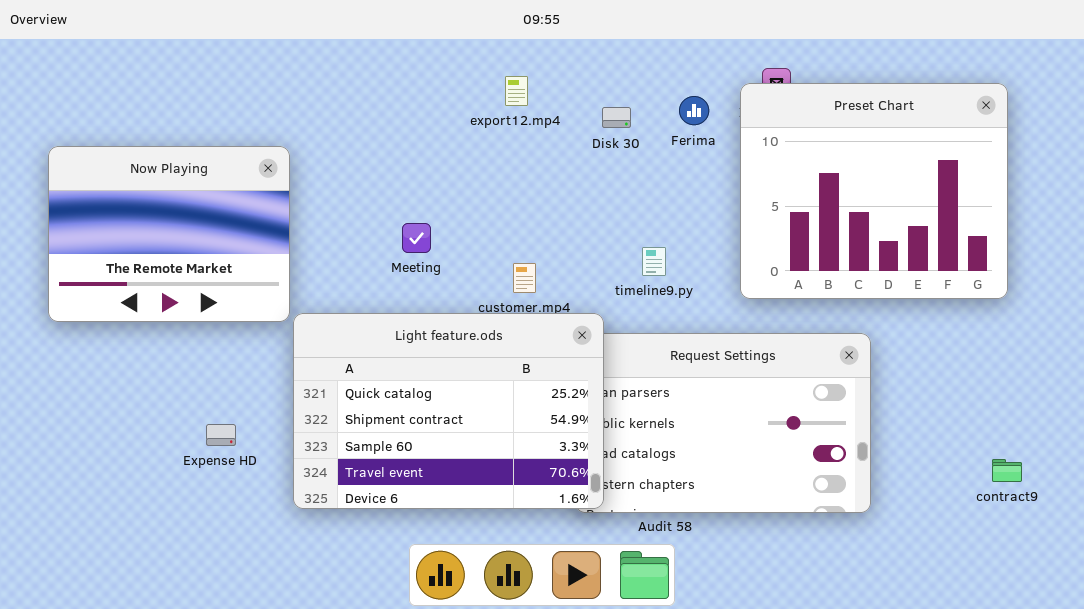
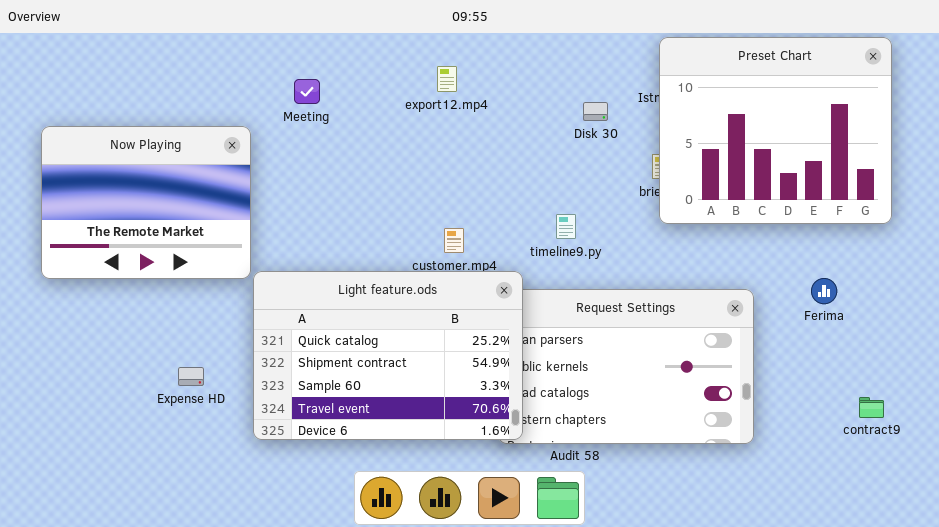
Preset Chart: [740,83,1008,299] -> [659,37,892,224], moved
Ferima: [679,96,709,125] -> [811,278,837,304], moved
Disk 30: [602,107,631,128] -> [583,102,608,121], moved
Meeting: [402,223,431,253] -> [294,79,320,104], moved

